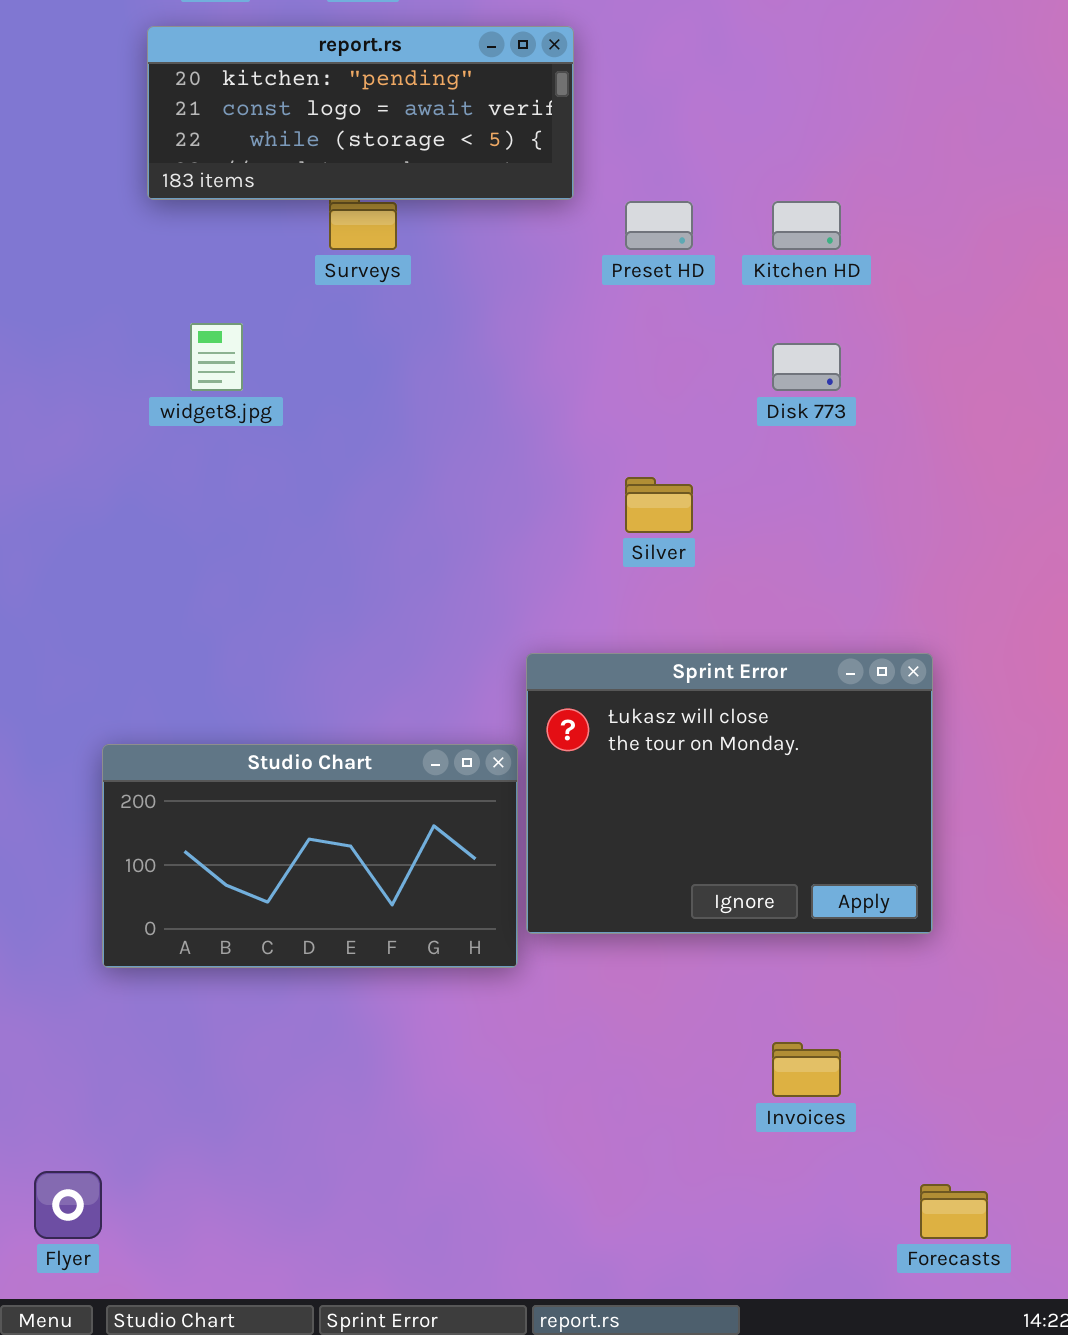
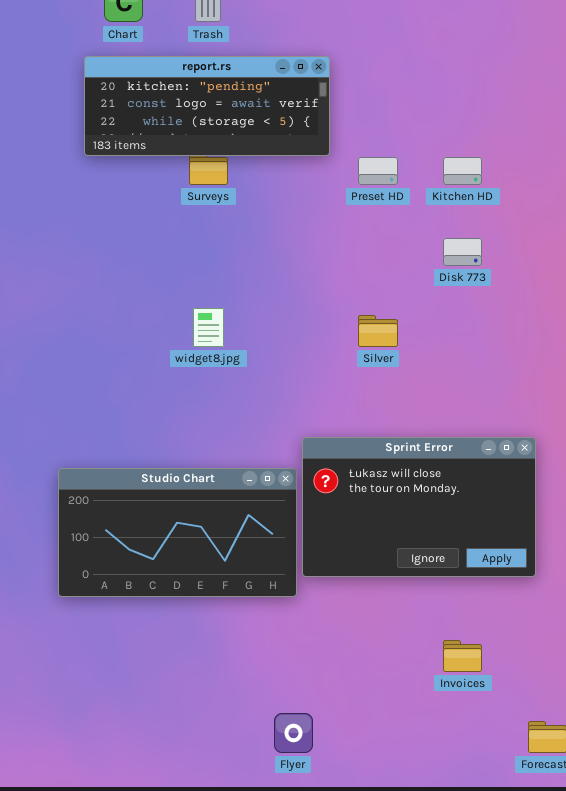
widget8.jpg: [190,323,243,391] -> [193,308,224,347], moved
Sprint Error: [526,653,933,934] -> [302,437,536,577], resized
Flyer: [34,1171,102,1239] -> [274,713,313,753], moved

